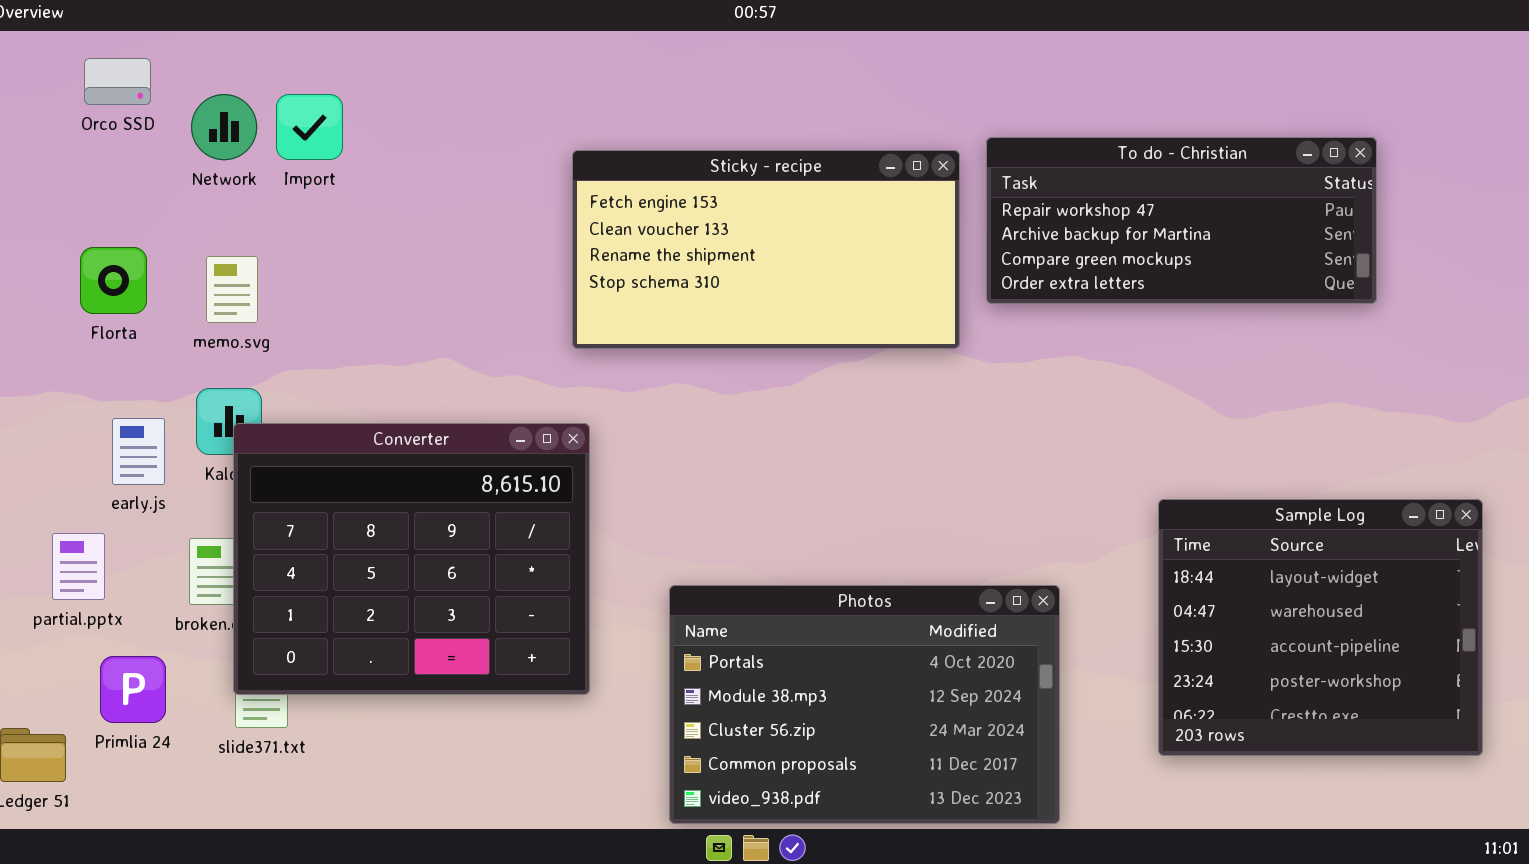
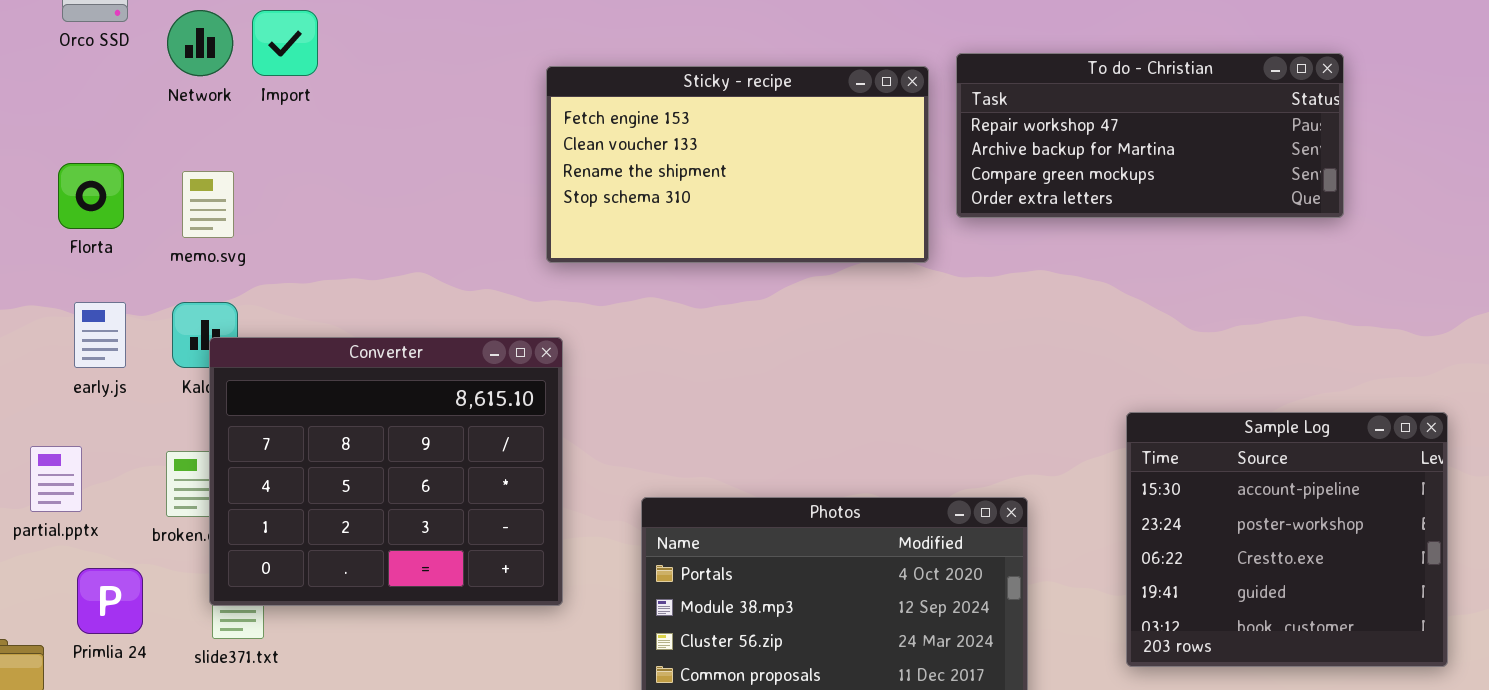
early.js: [112,418,165,485] -> [74,302,126,368], moved
Sample Log: [1158,499,1483,756] -> [1126,412,1448,667], scrolled down 2 rows

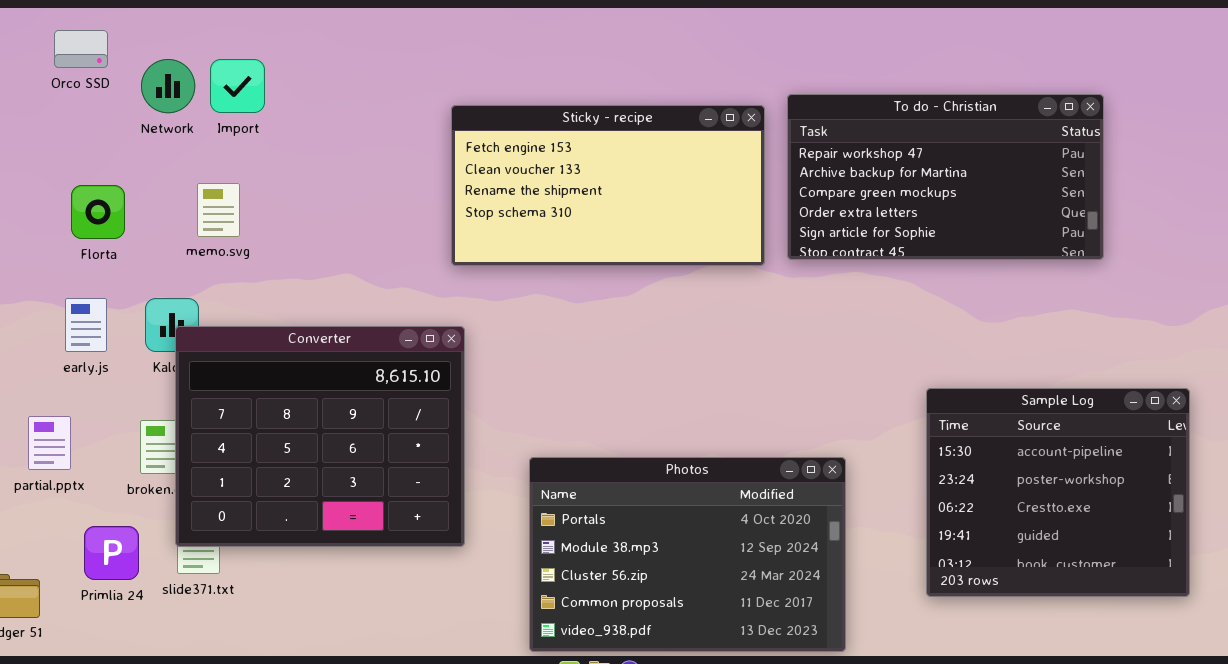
To do - Christian: [956,53,1344,218] -> [787,94,1104,260], resized
Florta: [58,163,124,229] -> [71,185,125,239], moved
memo.svg: [182,171,234,238] -> [197,183,240,237], moved
Primlia 24: [77,568,143,634] -> [84,526,139,580], moved

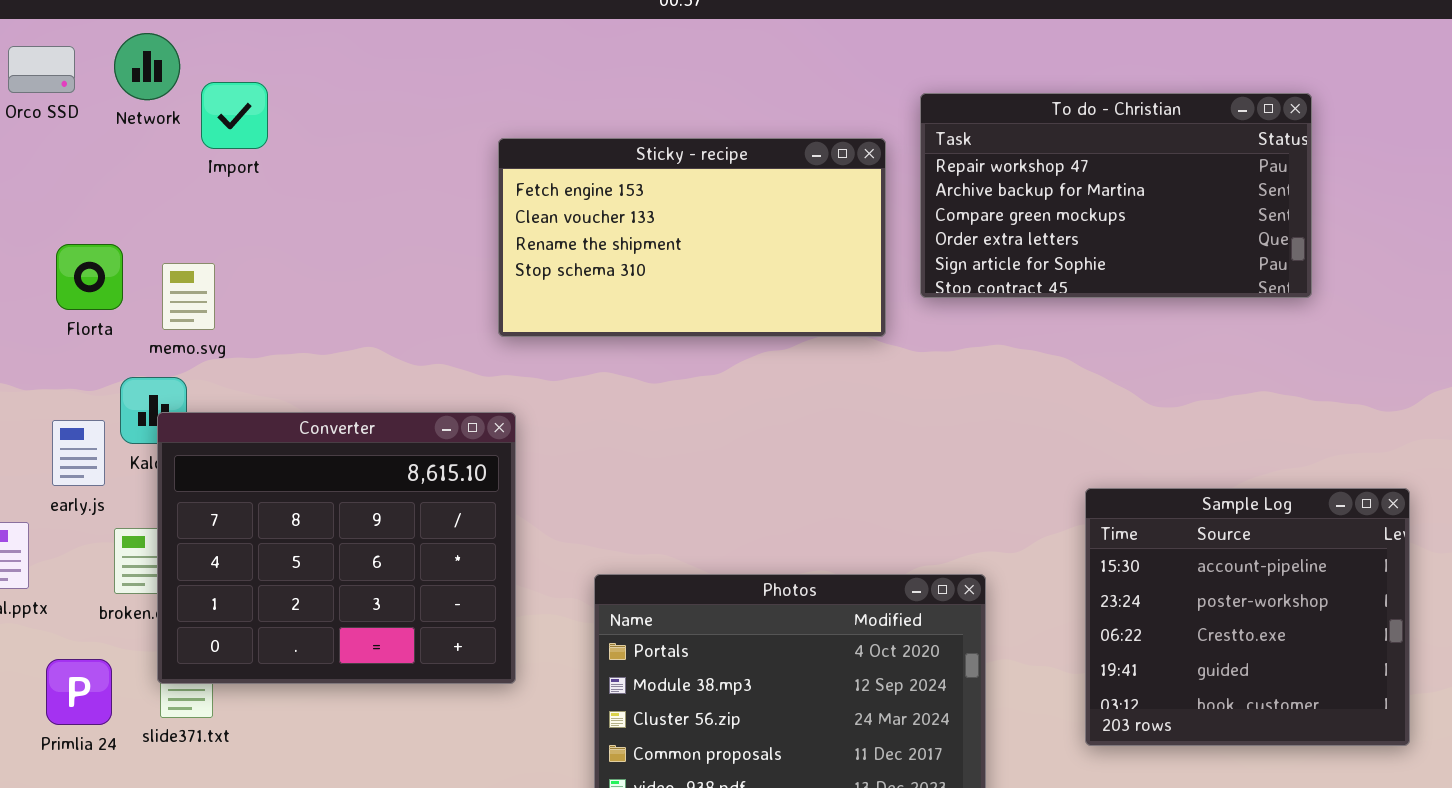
Network: [141,59,195,113] -> [114,33,180,100], moved
To do - Christian: [787,94,1104,260] -> [920,93,1312,298], moved
memo.svg: [197,183,240,237] -> [162,263,215,330], moved
Florta: [71,185,125,239] -> [56,244,123,310], moved
early.js: [65,298,107,352] -> [52,420,105,486], moved

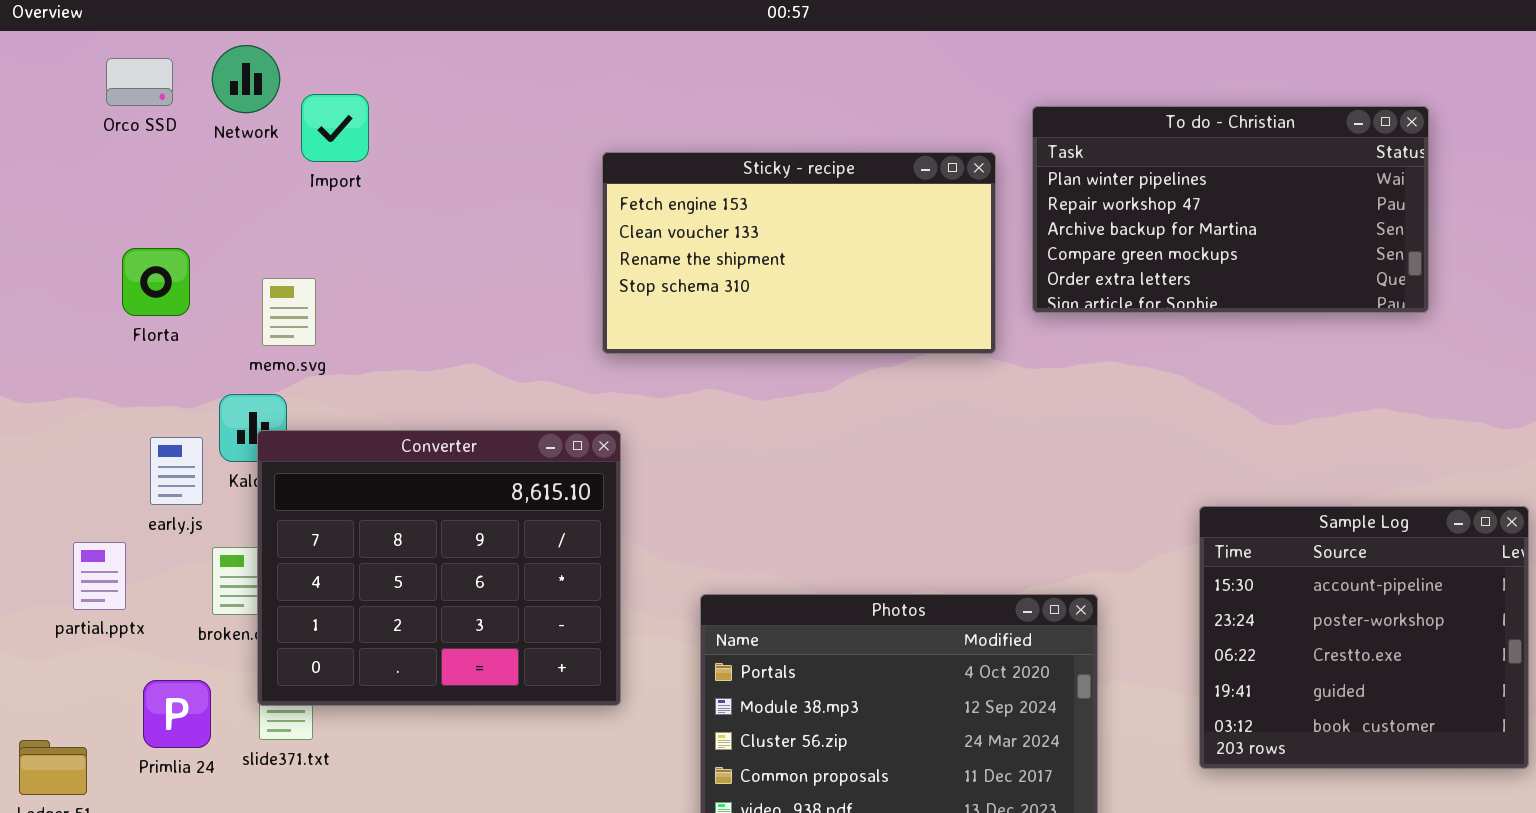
To do - Christian: [920,93,1312,298] -> [1032,106,1429,313], scrolled up 1 row
Florta: [56,244,123,310] -> [122,248,190,316], moved

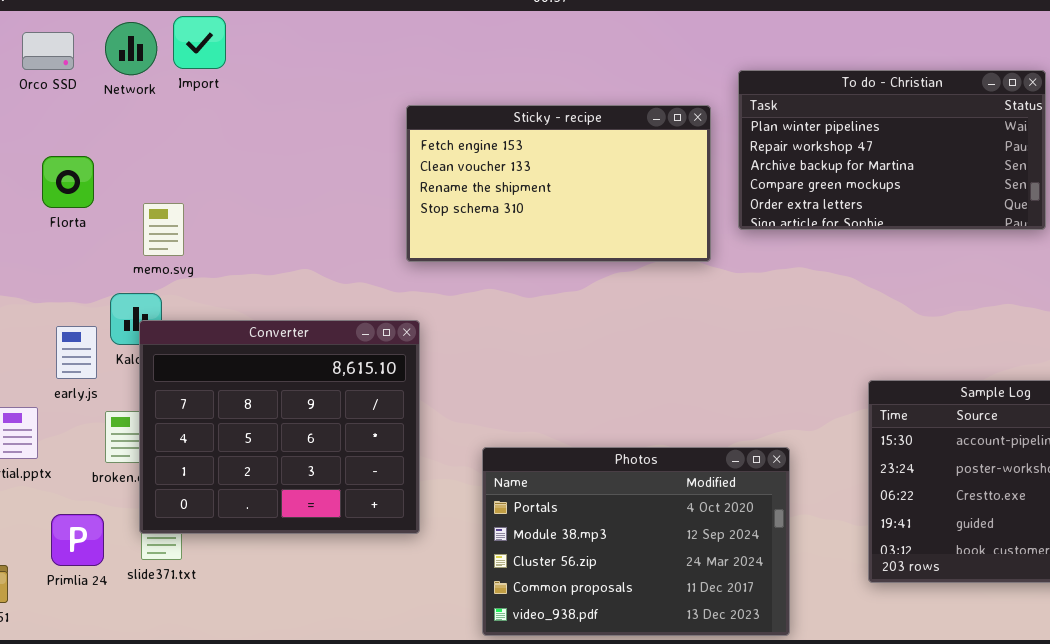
Import: [301,94,369,162] -> [173,16,226,69], moved
Florta: [122,248,190,316] -> [42,156,94,208], moved

